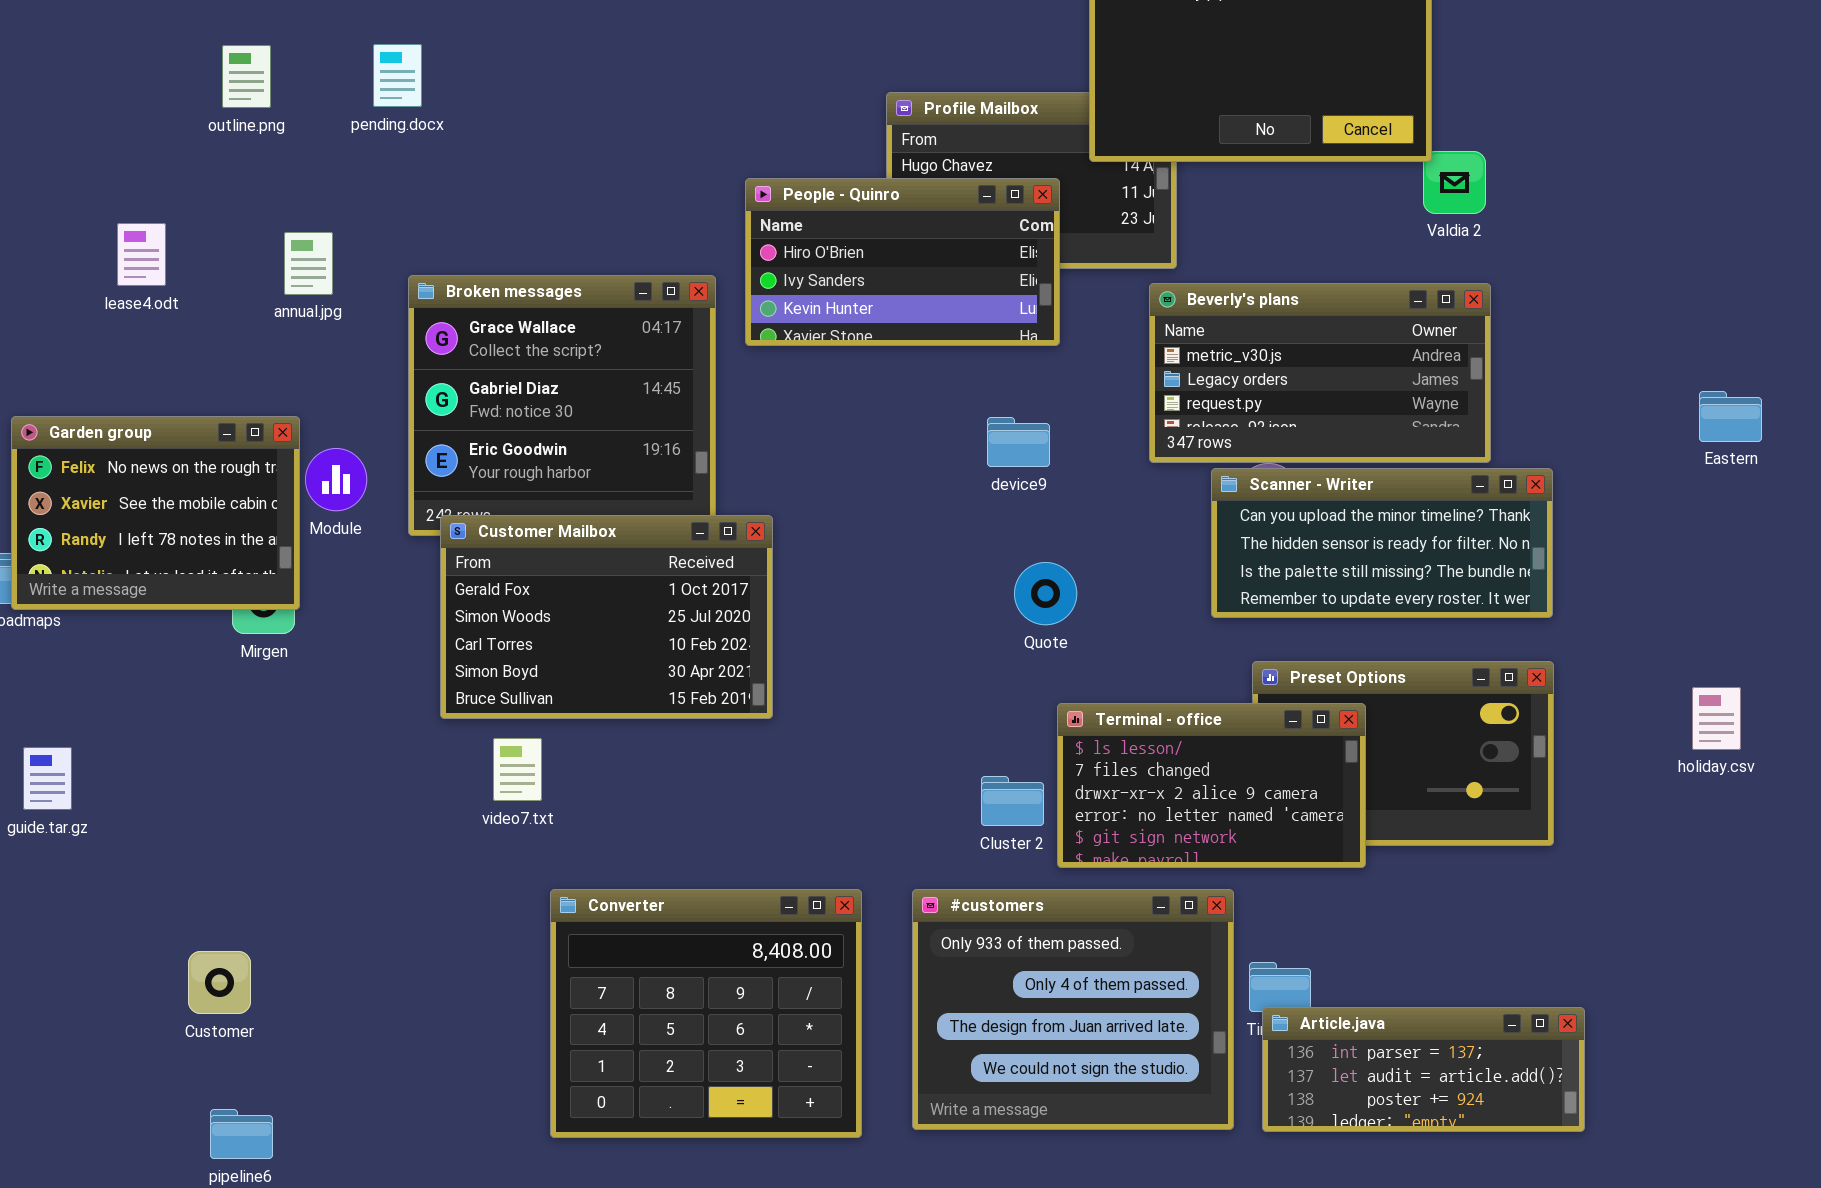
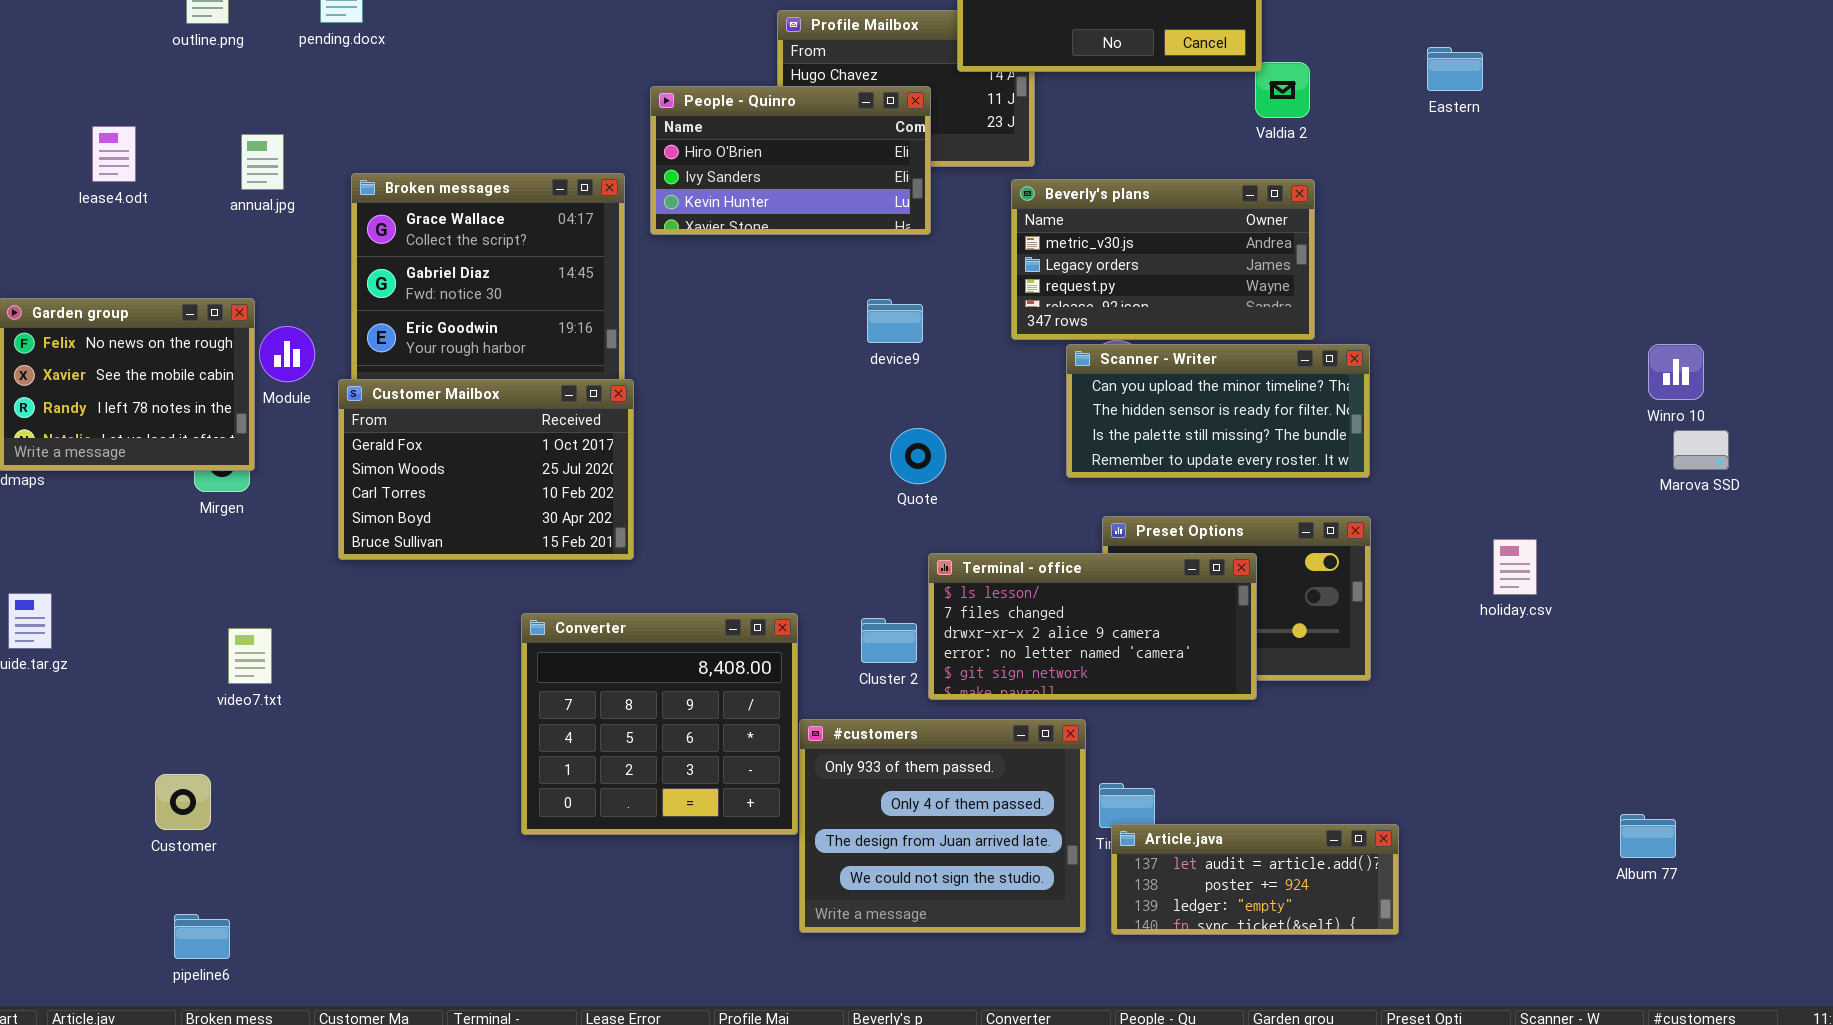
Eastern: [1699,391,1762,442] -> [1427,47,1483,91], moved
Customer Mailbox: [440,515,773,719] -> [338,379,634,560], moved
Terminal - office: [1057,703,1366,868] -> [928,553,1257,700], resized
video7.txt: [493,738,542,801] -> [228,628,272,684], moved
Converter: [550,889,862,1138] -> [521,613,798,835], moved
Article.java: [1262,1007,1585,1132] -> [1111,824,1399,935], scrolled down 1 row

